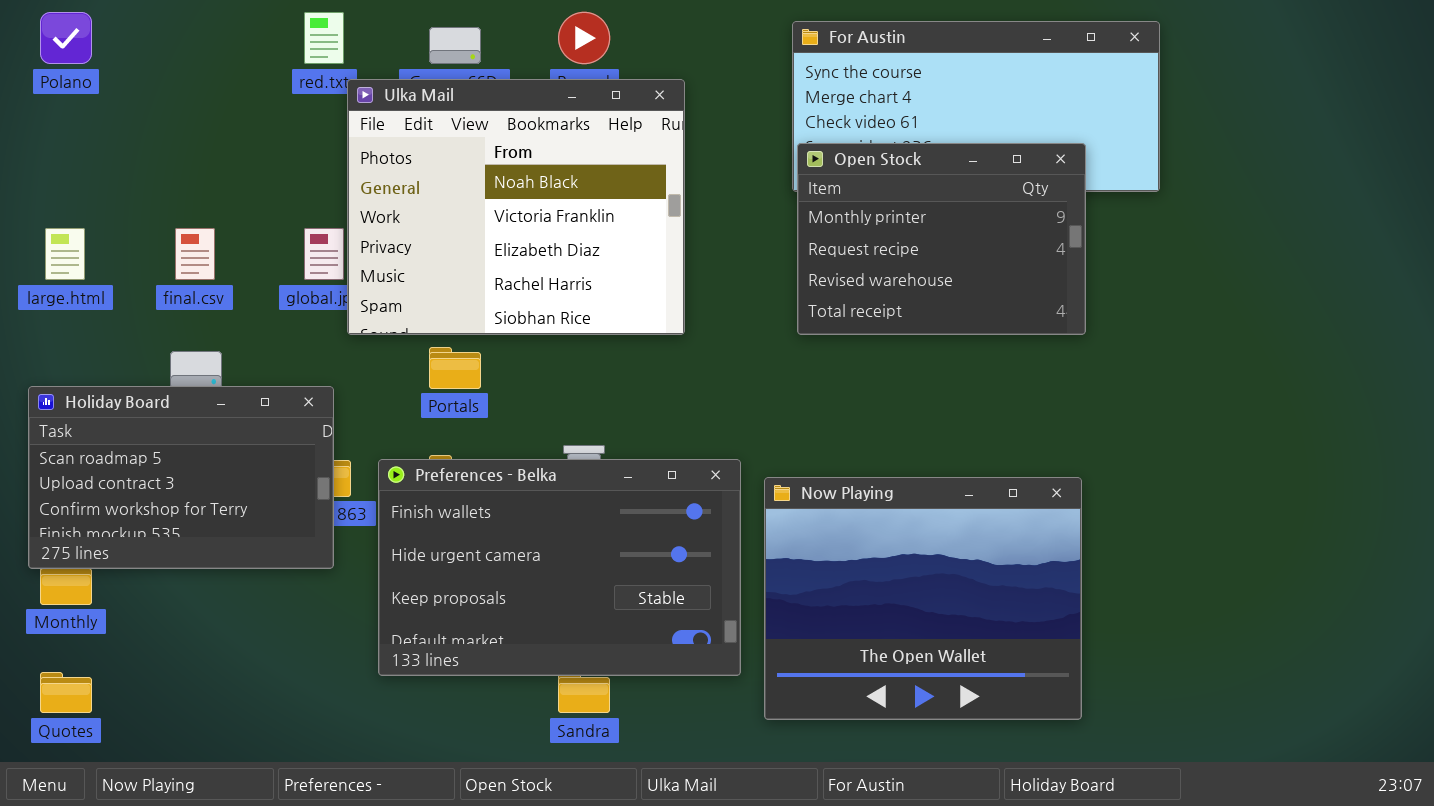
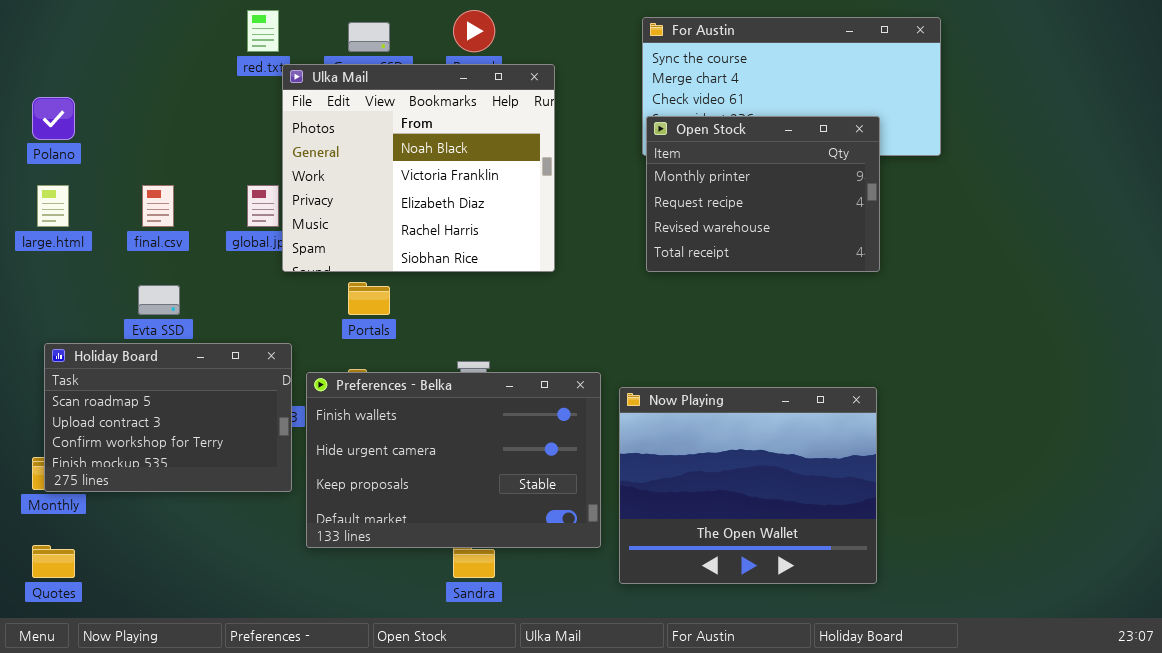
Polano: [40,12,92,64] -> [32,97,75,140], moved
Holiday Board: [28,386,334,569] -> [44,343,292,492], moved

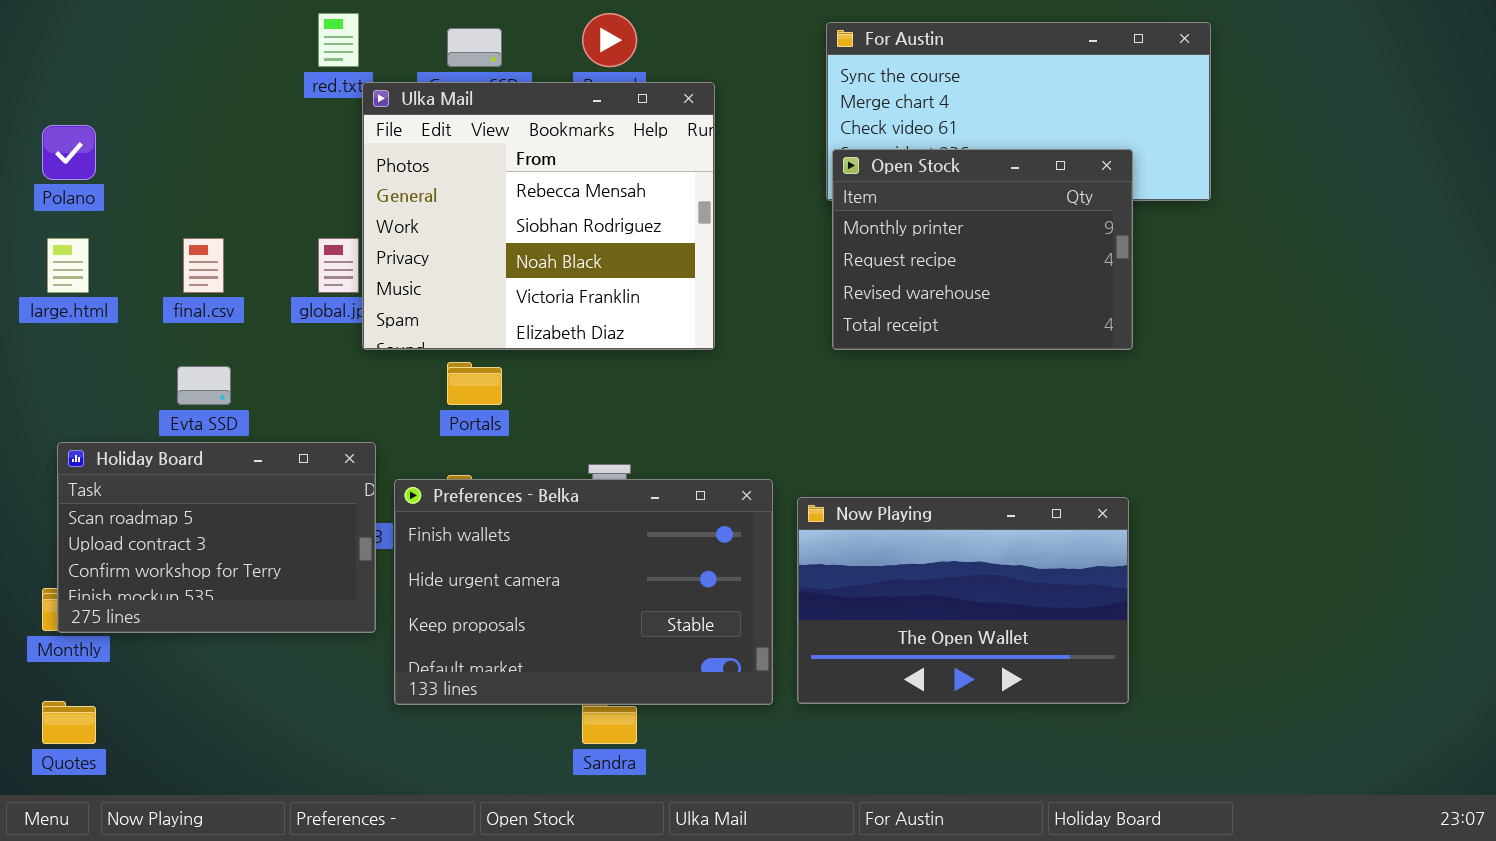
Ulka Mail: [282,64,555,272] -> [362,82,715,350], scrolled up 2 rows
Now Playing: [619,387,877,584] -> [797,497,1129,704], resized

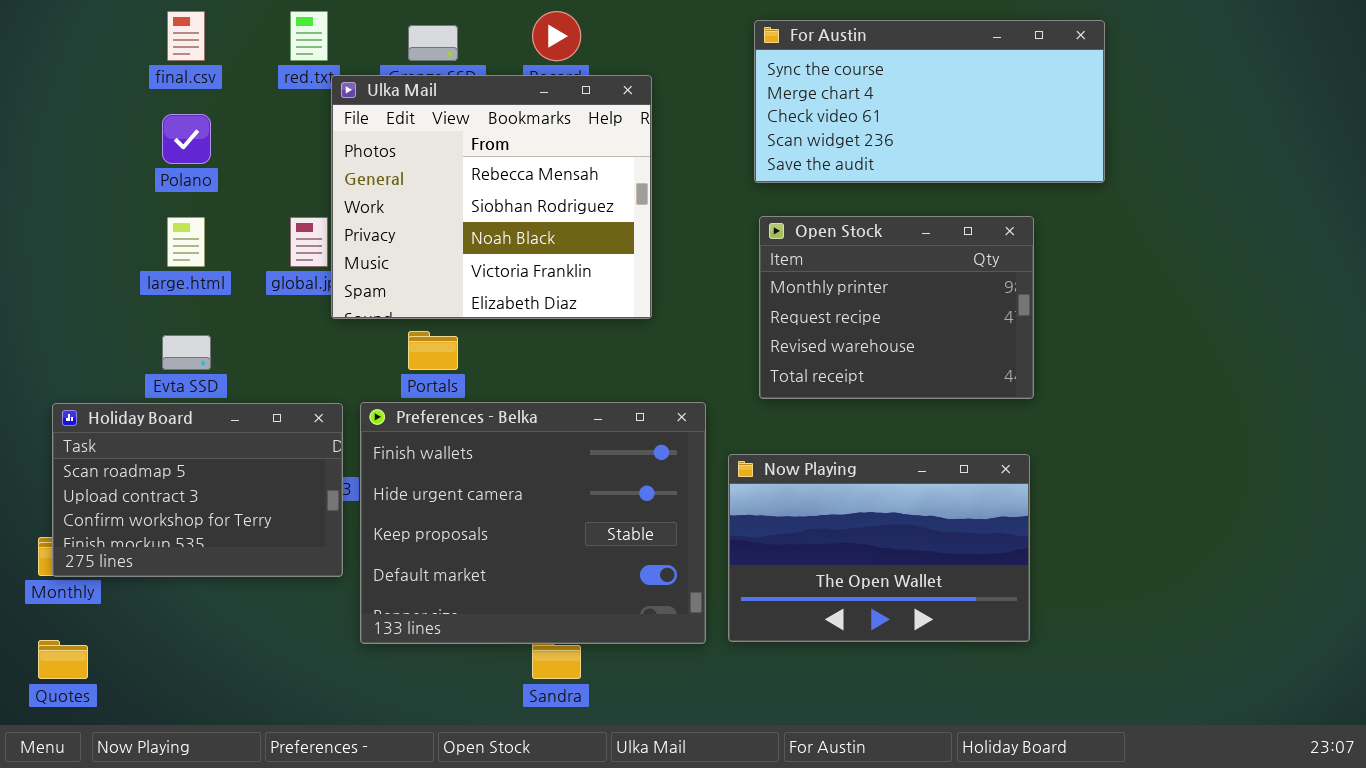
Polano: [42,125,96,180] -> [162,114,211,164], moved
Open Stock: [832,149,1133,350] -> [759,216,1034,399], moved
large.html: [47,238,89,293] -> [167,217,205,267], moved
final.csv: [183,238,224,293] -> [167,11,205,61], moved
Preferences - Belka: [394,479,773,705] -> [360,402,706,644], resized

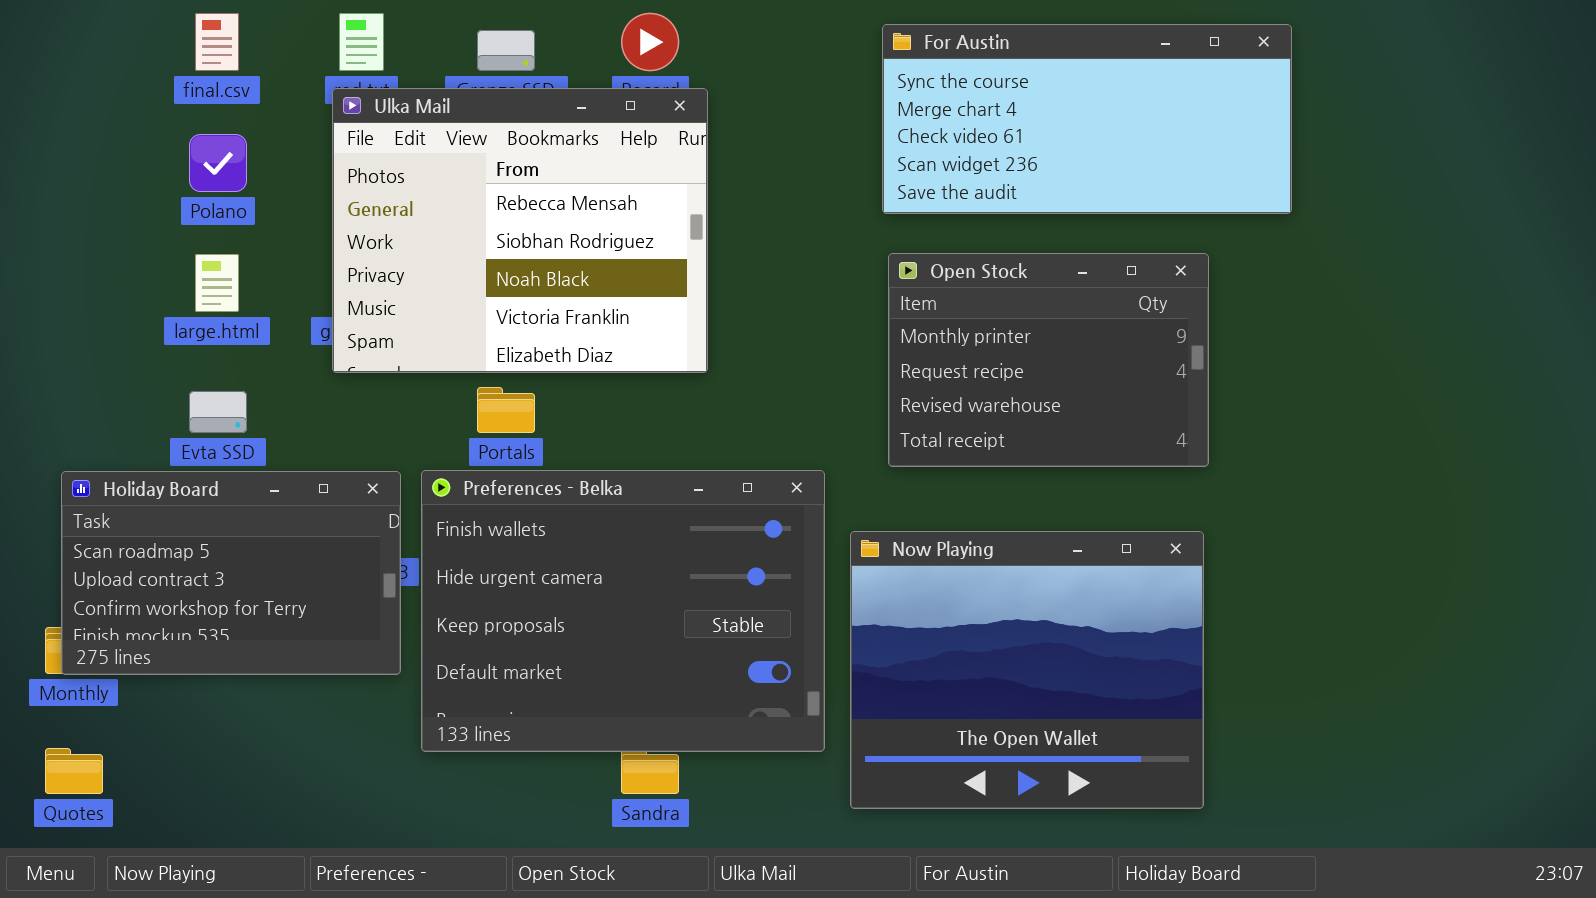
Ulka Mail: [331,75,652,319] -> [332,88,708,373], moved
Now Playing: [728,454,1030,642] -> [850,531,1204,809], resized

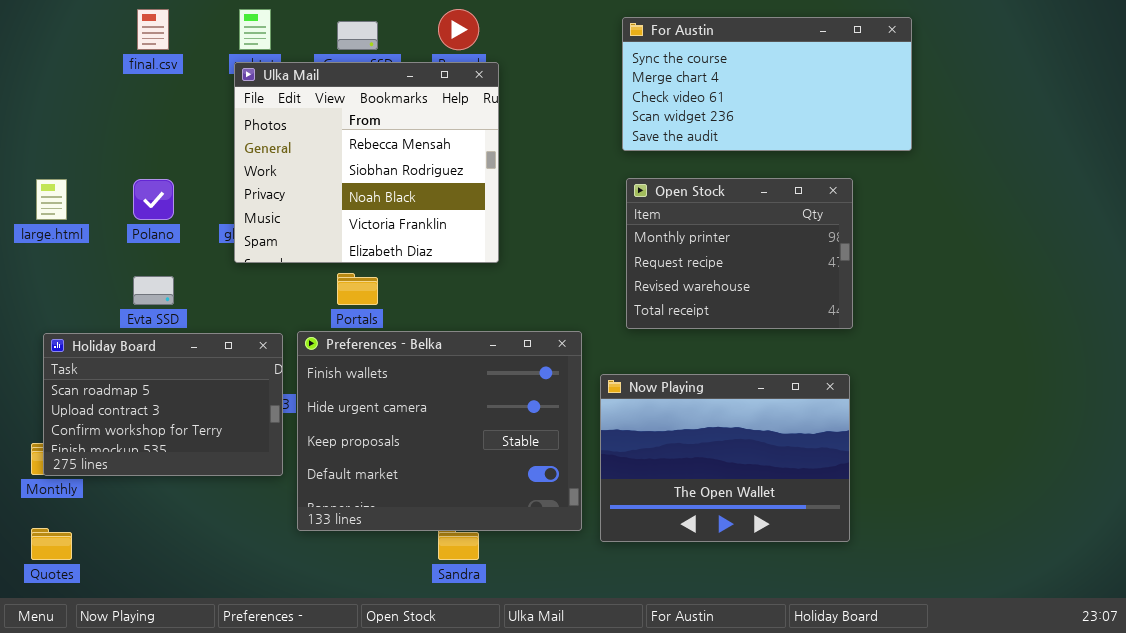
Polano: [189,134,247,192] -> [133,179,174,220], moved
large.html: [195,254,239,312] -> [36,179,67,220], moved
Now Playing: [850,531,1204,809] -> [600,374,850,542], resized

